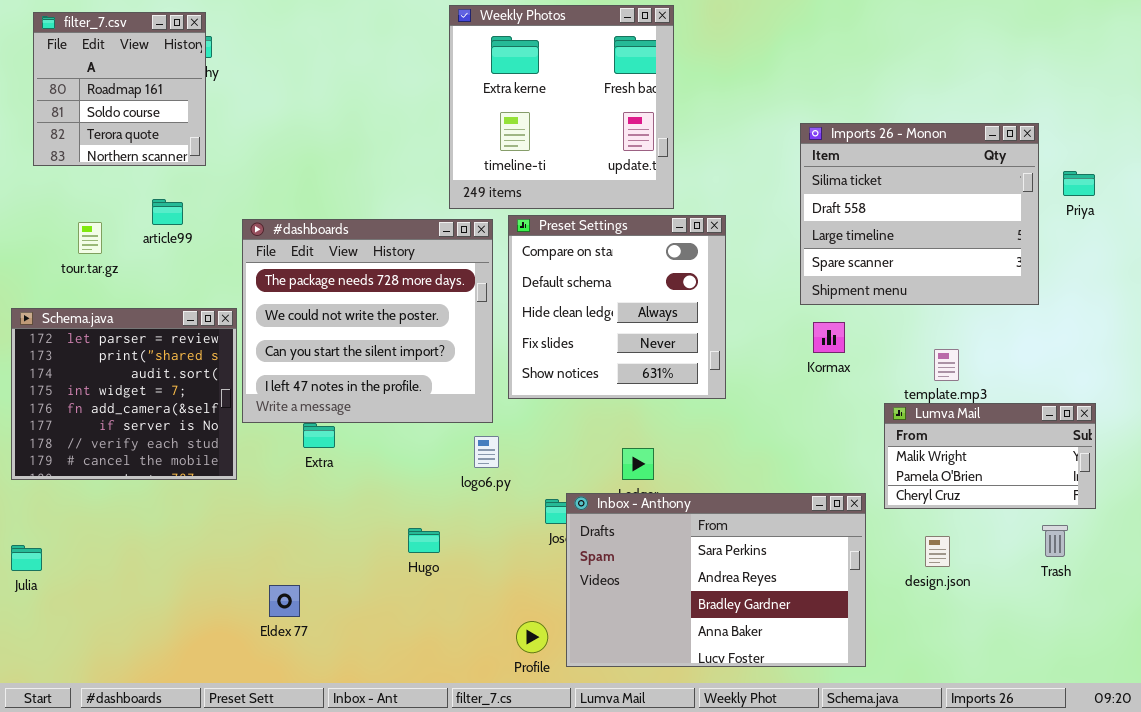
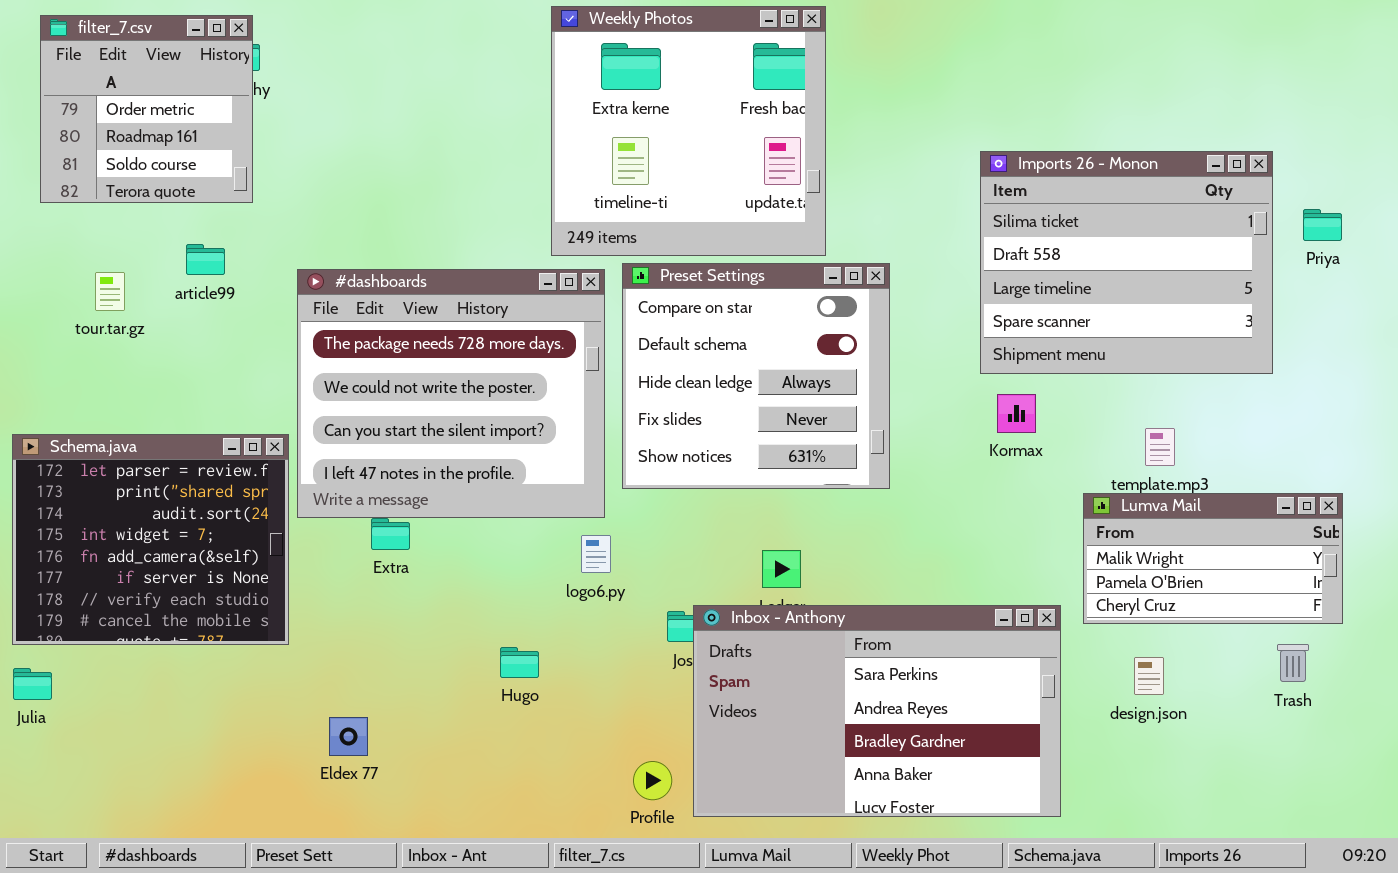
filter_7.csv: [33,12,206,166] -> [40,15,253,203], scrolled up 1 row
Schema.java: [11,308,237,480] -> [12,434,289,645], moved

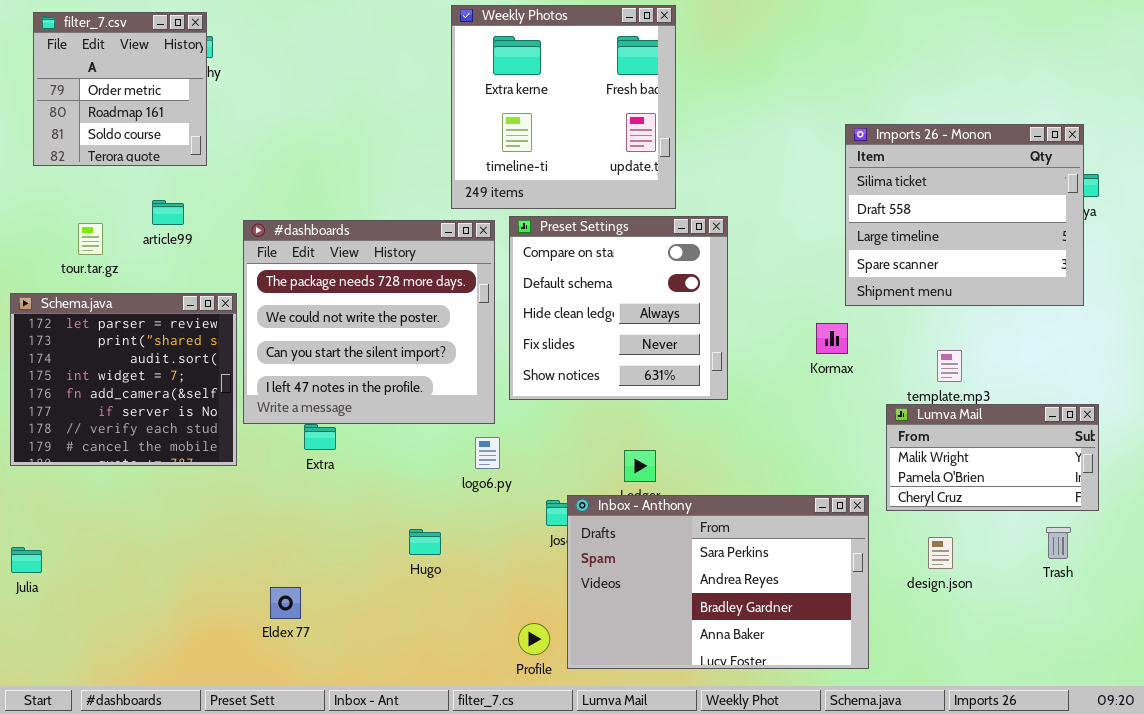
Imports 26 - Monon: [980,151,1273,374] -> [845,124,1084,306], moved
Schema.java: [12,434,289,645] -> [10,293,237,466], moved

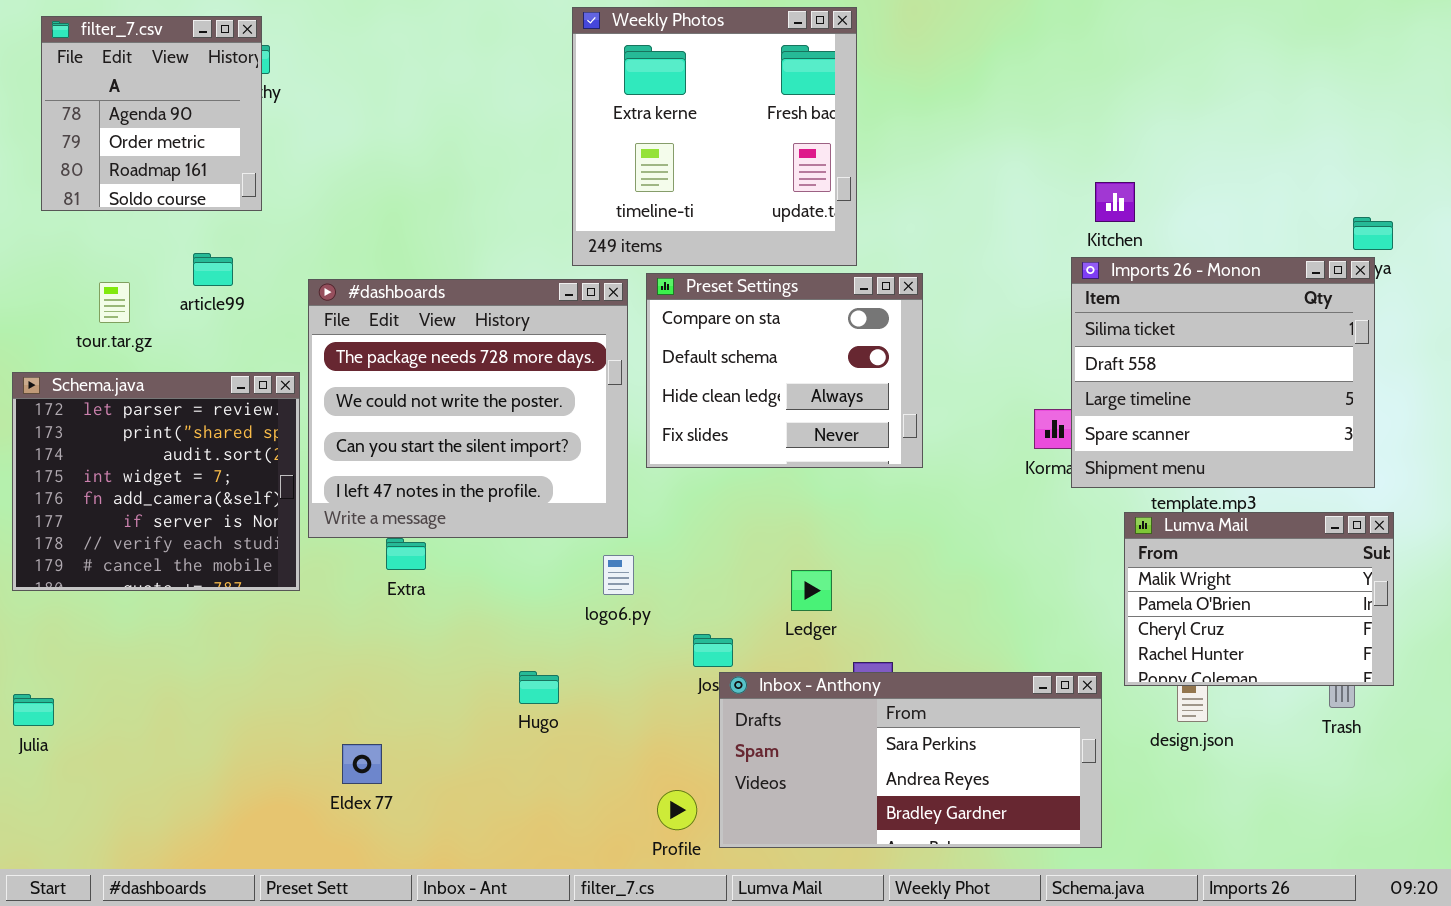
filter_7.csv: [33,12,207,166] -> [41,16,262,211], scrolled up 1 row
Imports 26 - Monon: [845,124,1084,306] -> [1071,257,1375,488], moved
Preset Settings: [509,216,728,400] -> [646,273,923,468], resized
Lumva Mail: [886,404,1099,511] -> [1124,512,1394,686], resized
Inbox - Anthony: [567,495,869,669] -> [719,672,1102,848], resized

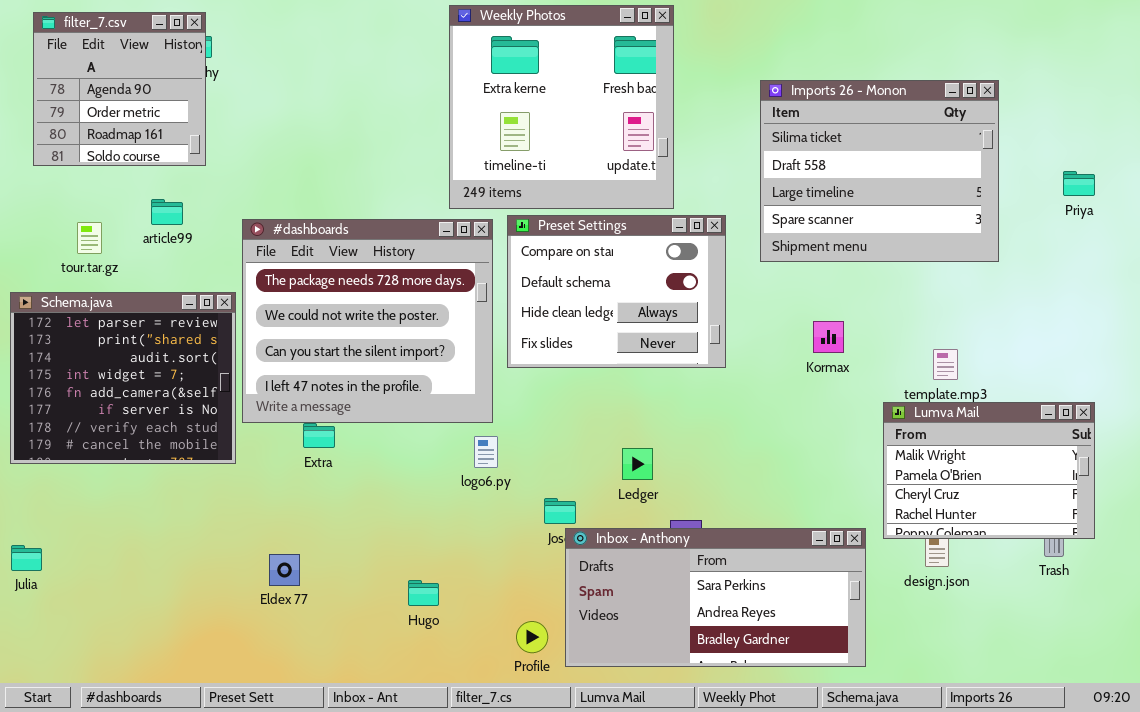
Imports 26 - Monon: [1071,257,1375,488] -> [760,80,999,262], moved
Hugo: [519,671,559,704] -> [408,580,439,606], moved
Eldex 77: [342,744,382,784] -> [269,554,300,586], moved

